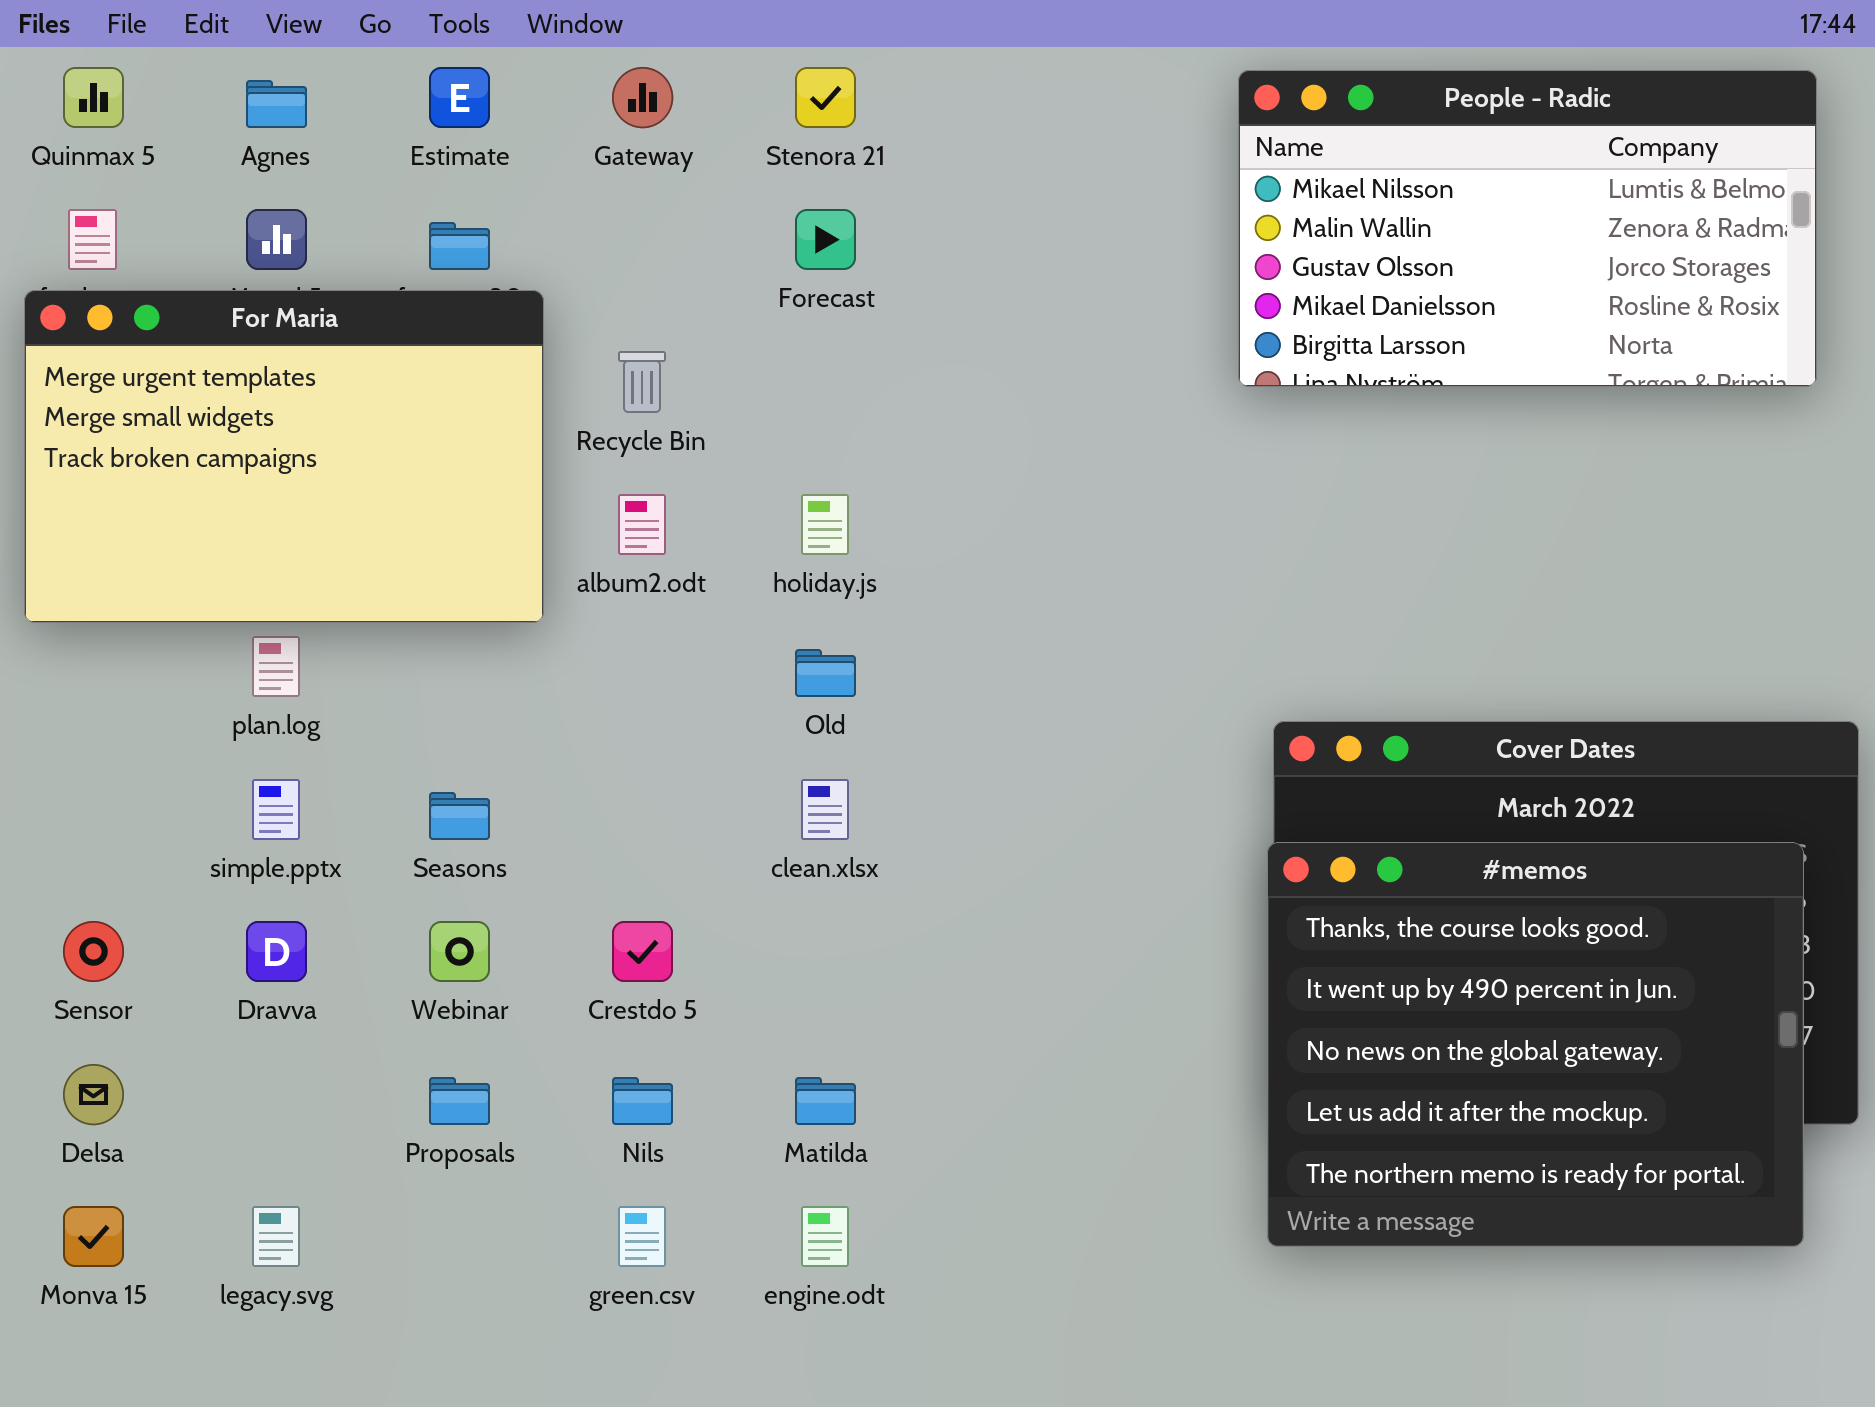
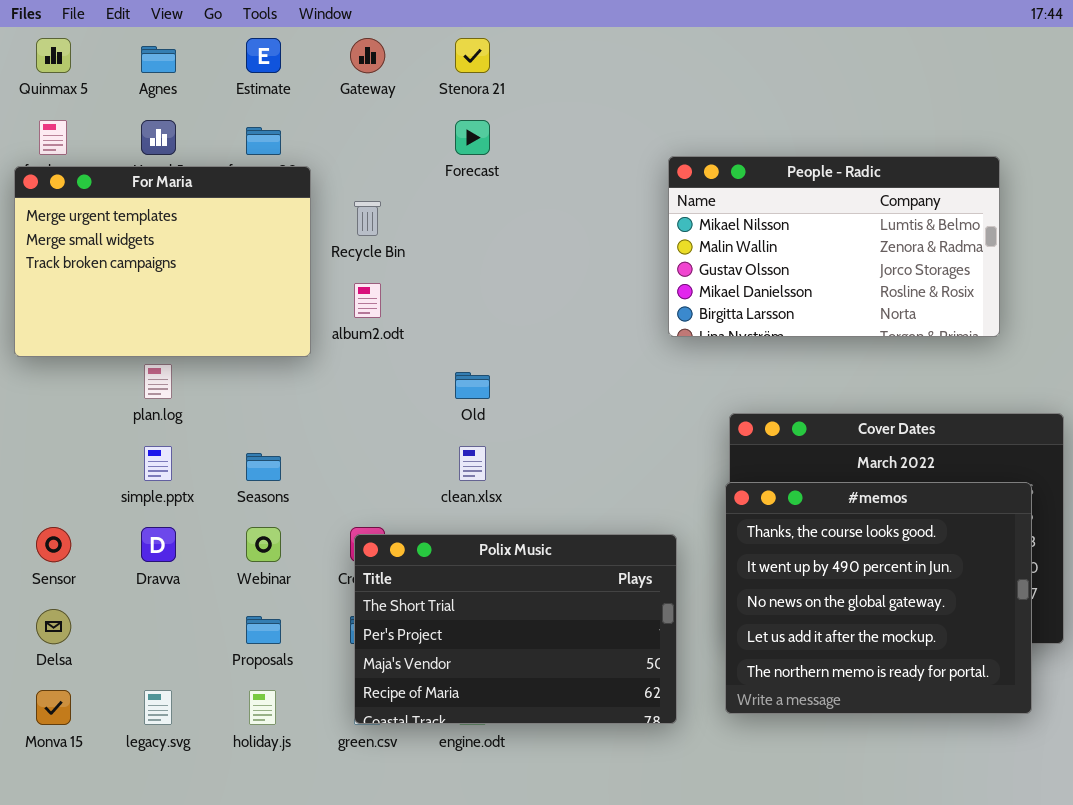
People - Radic: [1238,70,1817,387] -> [668,156,1000,337], moved
holiday.js: [801,494,849,555] -> [249,690,276,725], moved
Polix Music: none -> [354,534,677,724], opened

